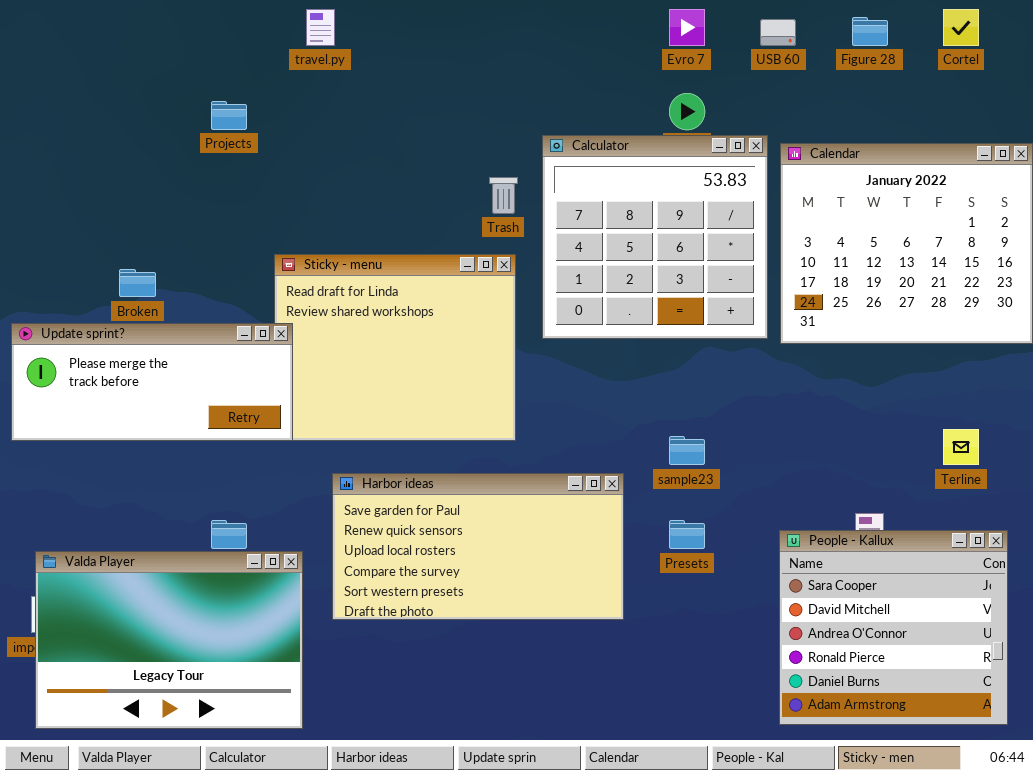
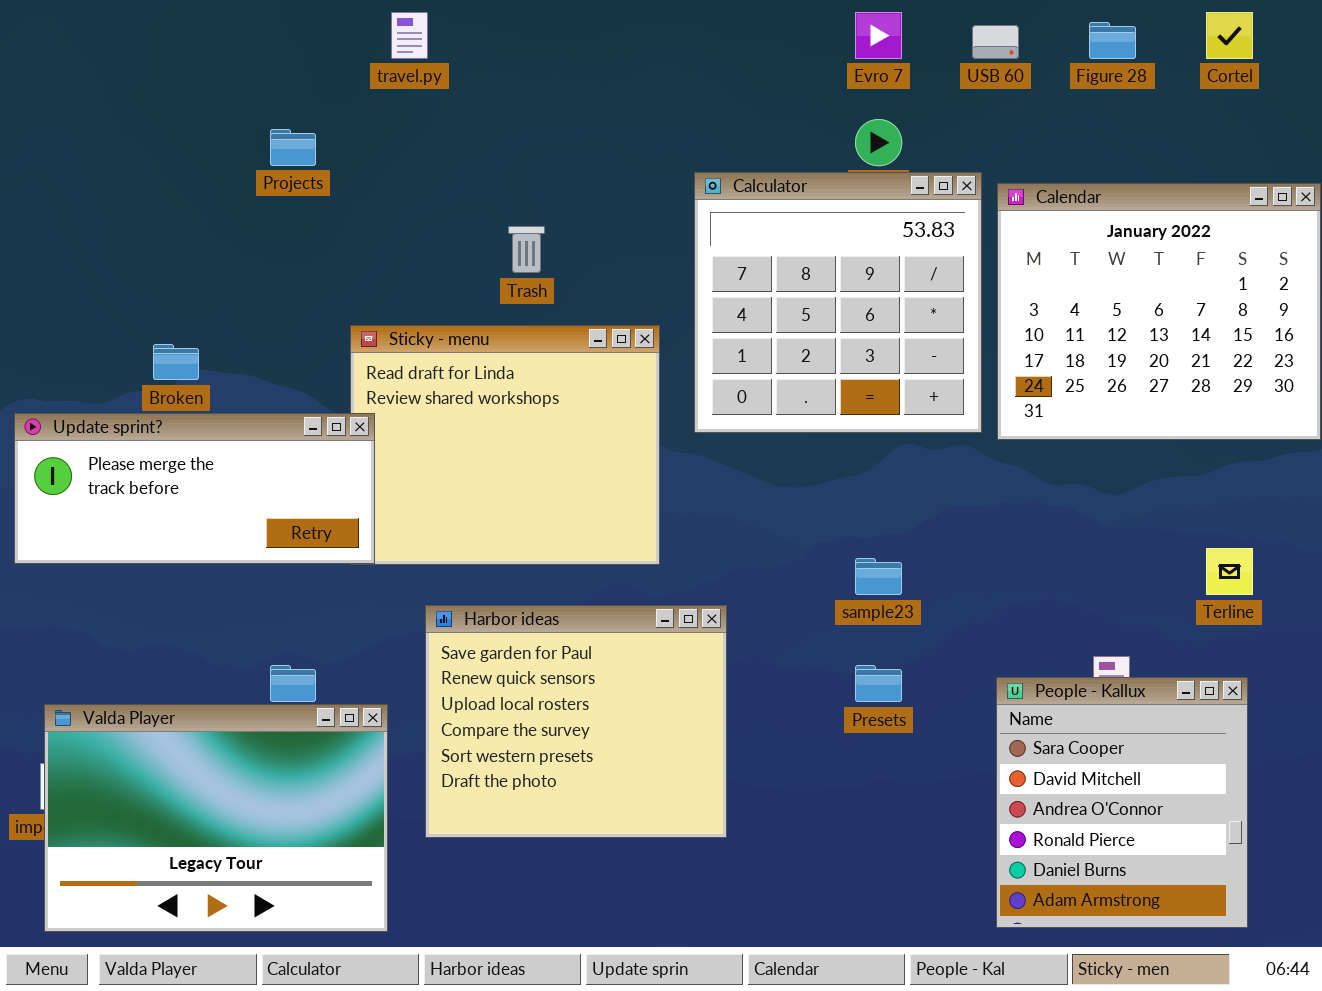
Trash: [489,177,518,214] -> [508,226,545,273], moved
Harbor ideas: [332,473,624,620] -> [425,605,727,838], resized
People - Kallux: [779,530,1008,725] -> [996,677,1248,928], resized

